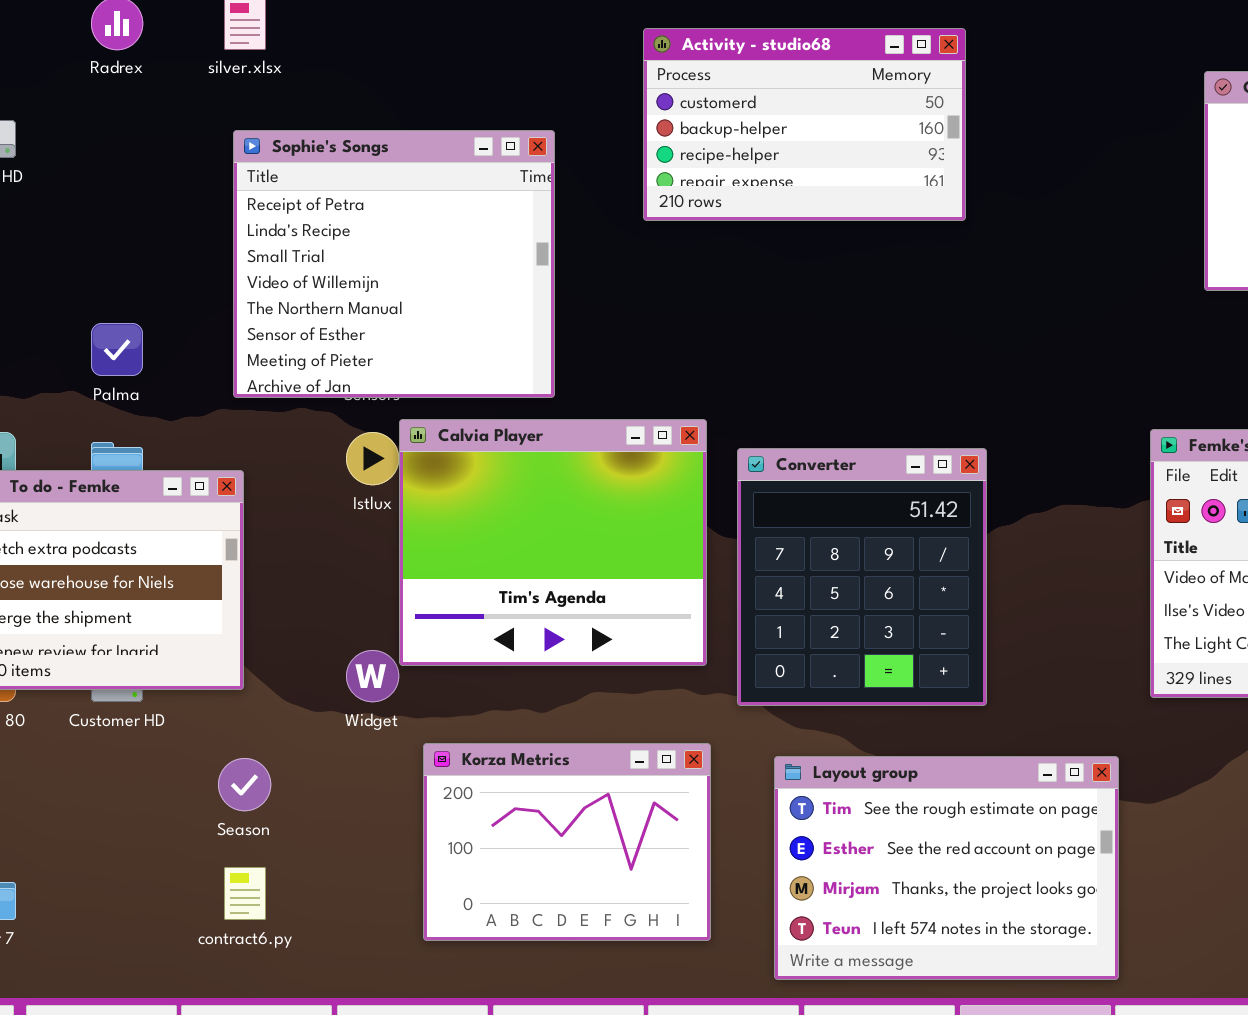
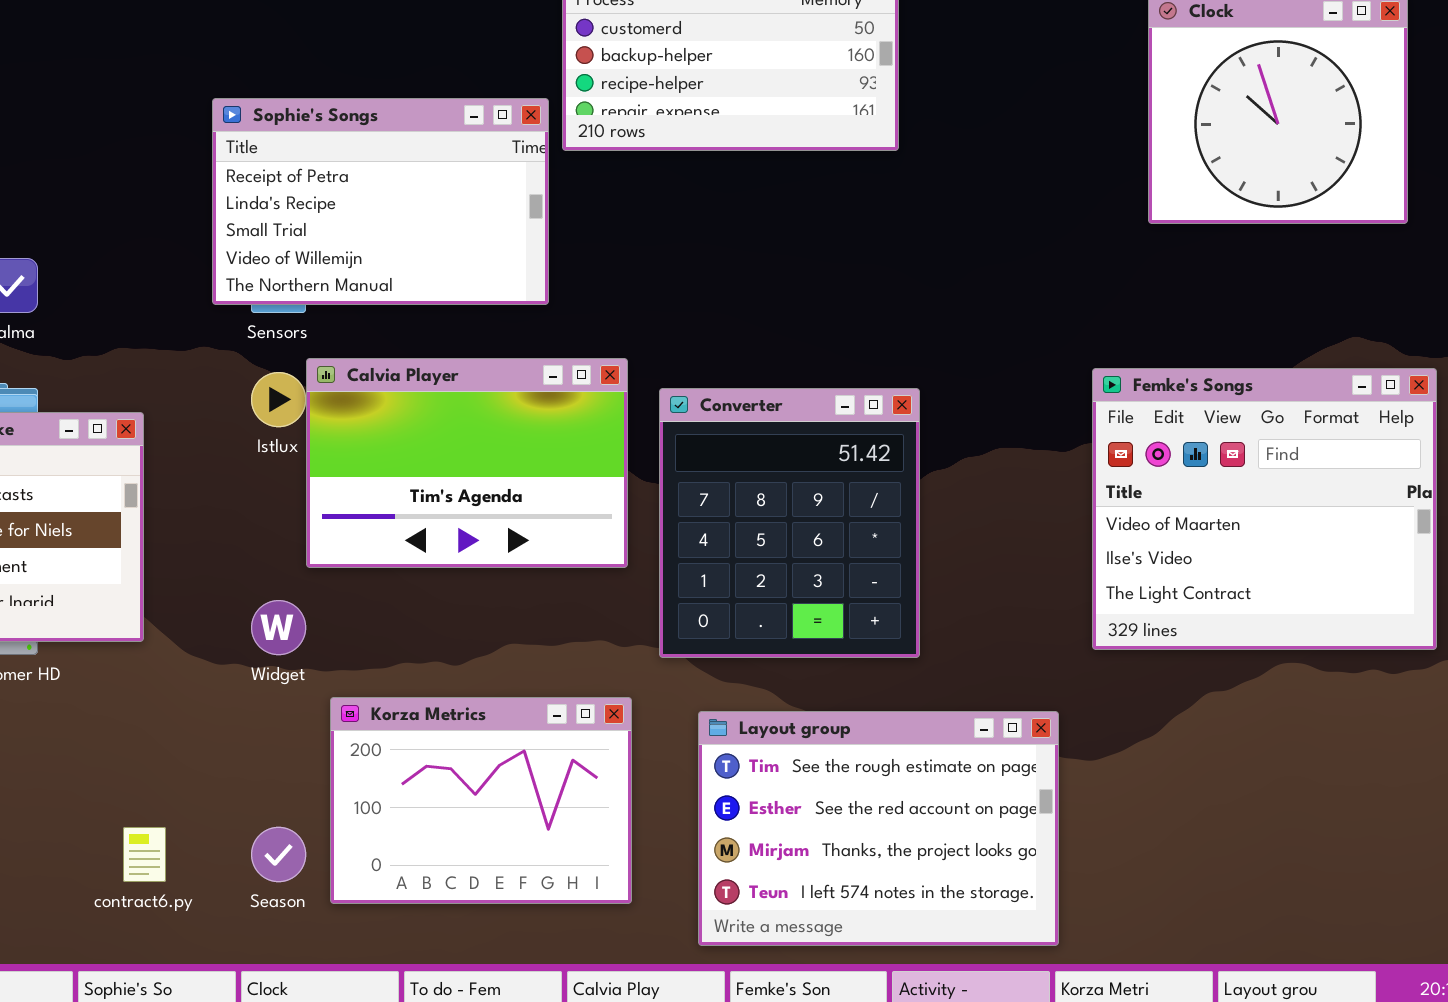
Sophie's Songs: [233,130,555,398] -> [212,98,549,305], moved, resized
Calvia Player: [399,419,707,666] -> [306,358,628,568], resized
Season: [218,758,271,811] -> [251,827,306,882], moved

